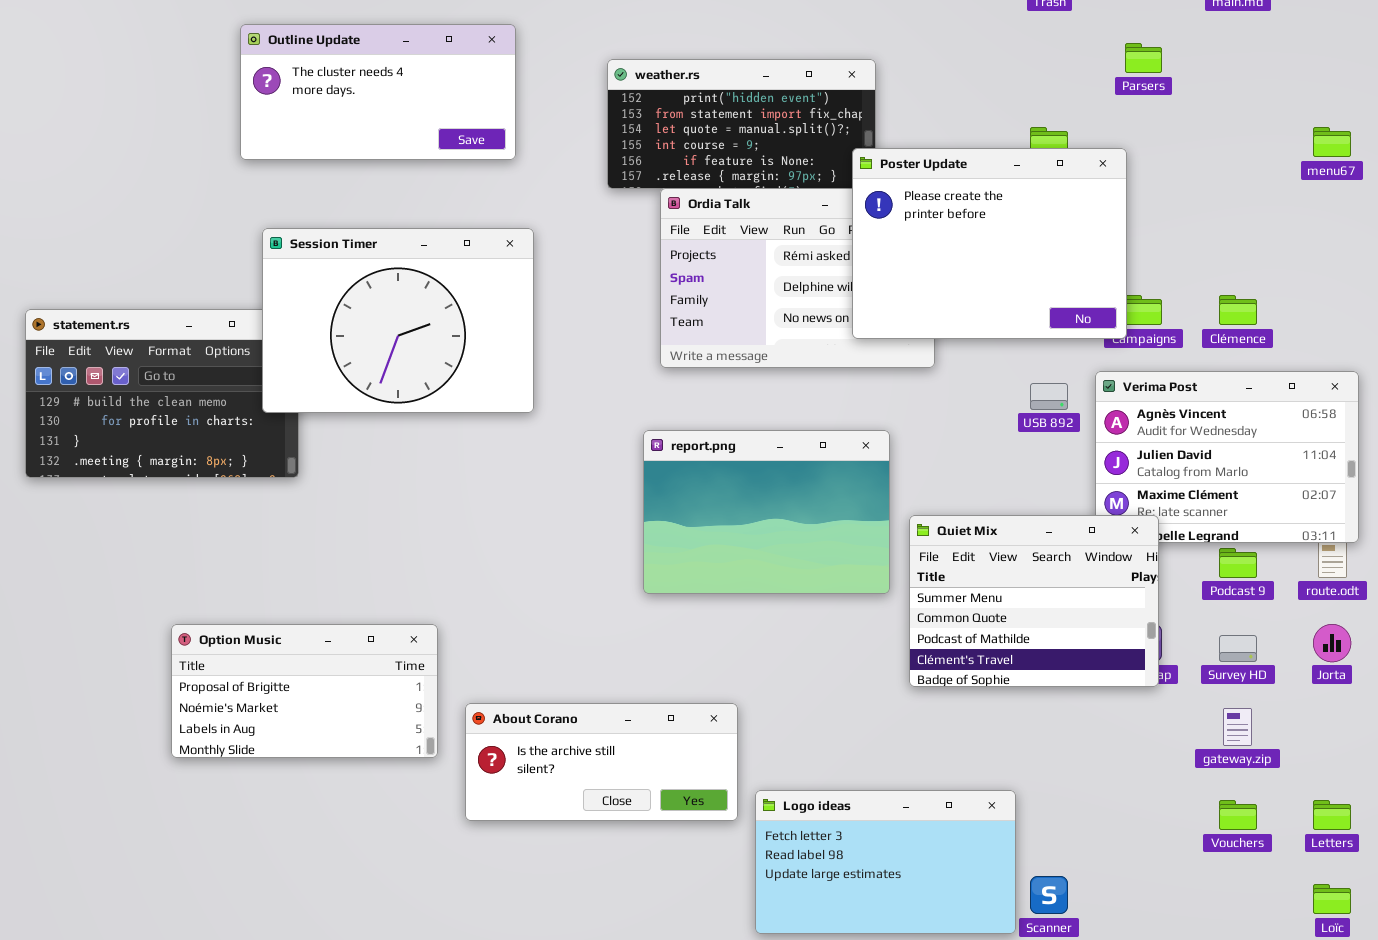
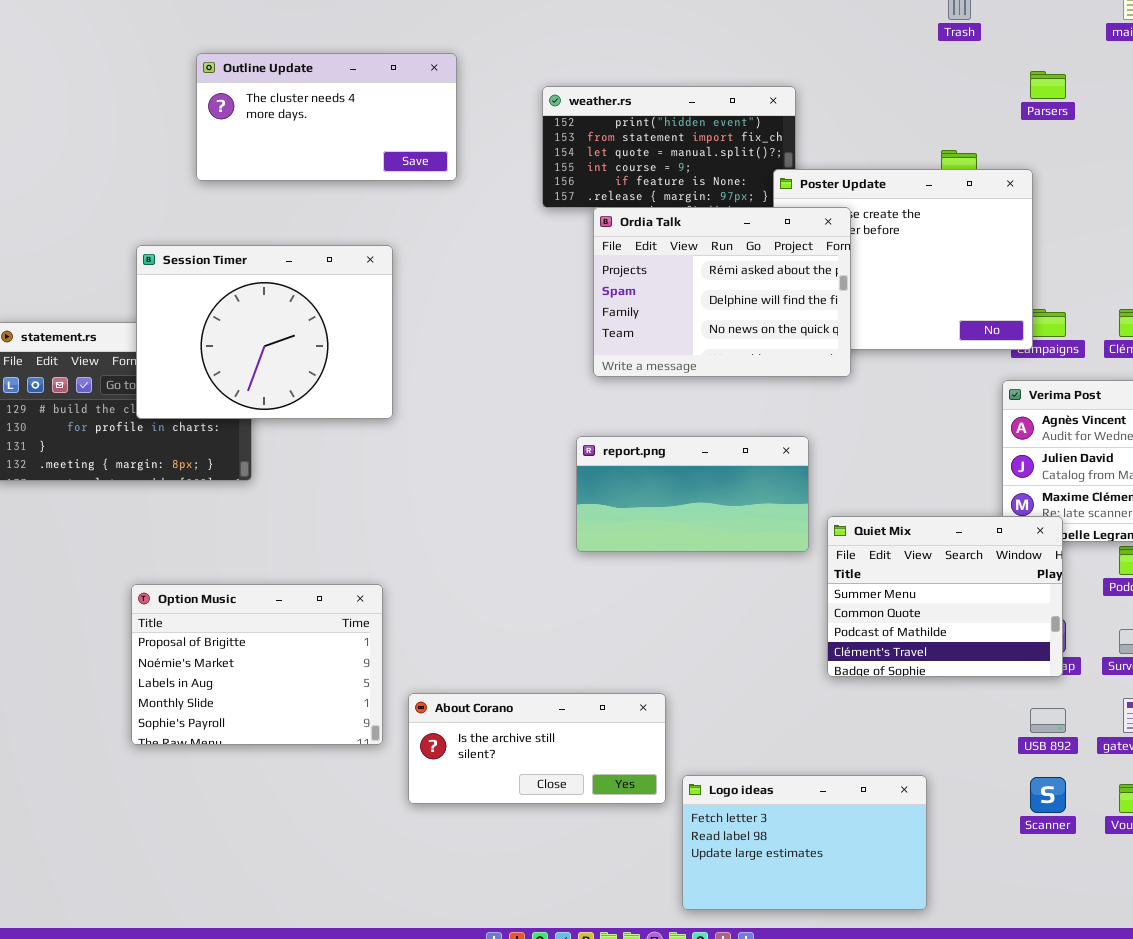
Ordia Talk: [660,188,935,368] -> [593,207,851,377], raised
Session Timer: [262,228,534,413] -> [136,245,393,419], moved
USB 892: [1030,383,1068,410] -> [1030,708,1066,733], moved
report.png: [643,430,890,594] -> [576,436,809,552], resized
Option Music: [171,624,438,758] -> [131,584,383,745], resized
Scanner: [1030,876,1068,914] -> [1030,777,1066,813], moved

